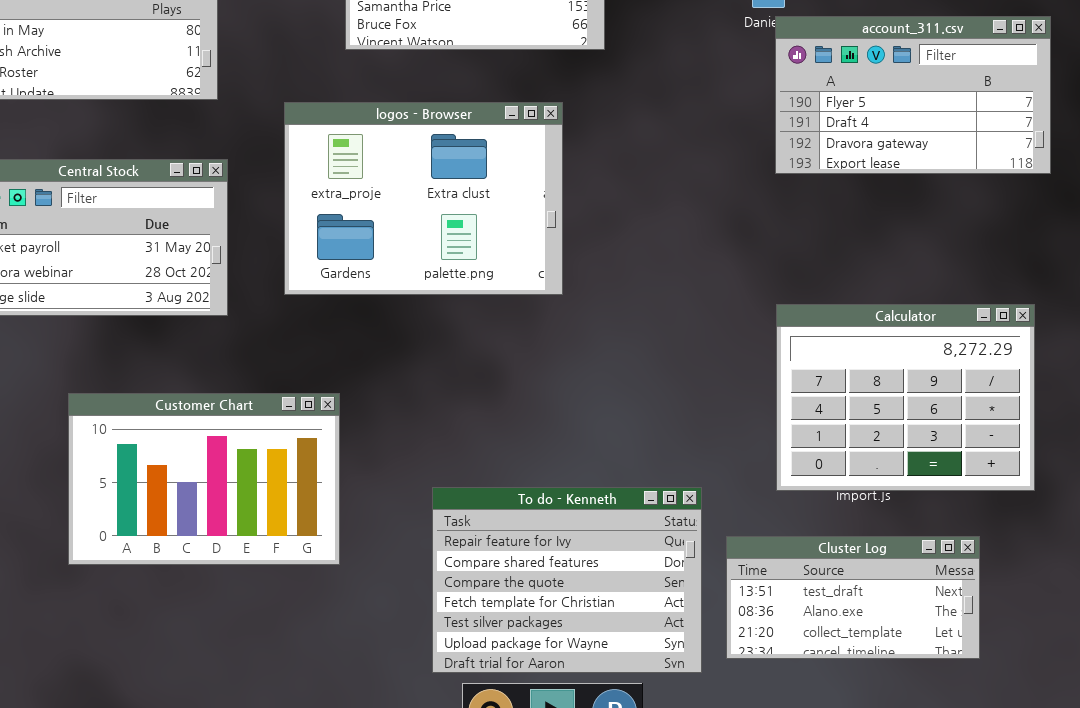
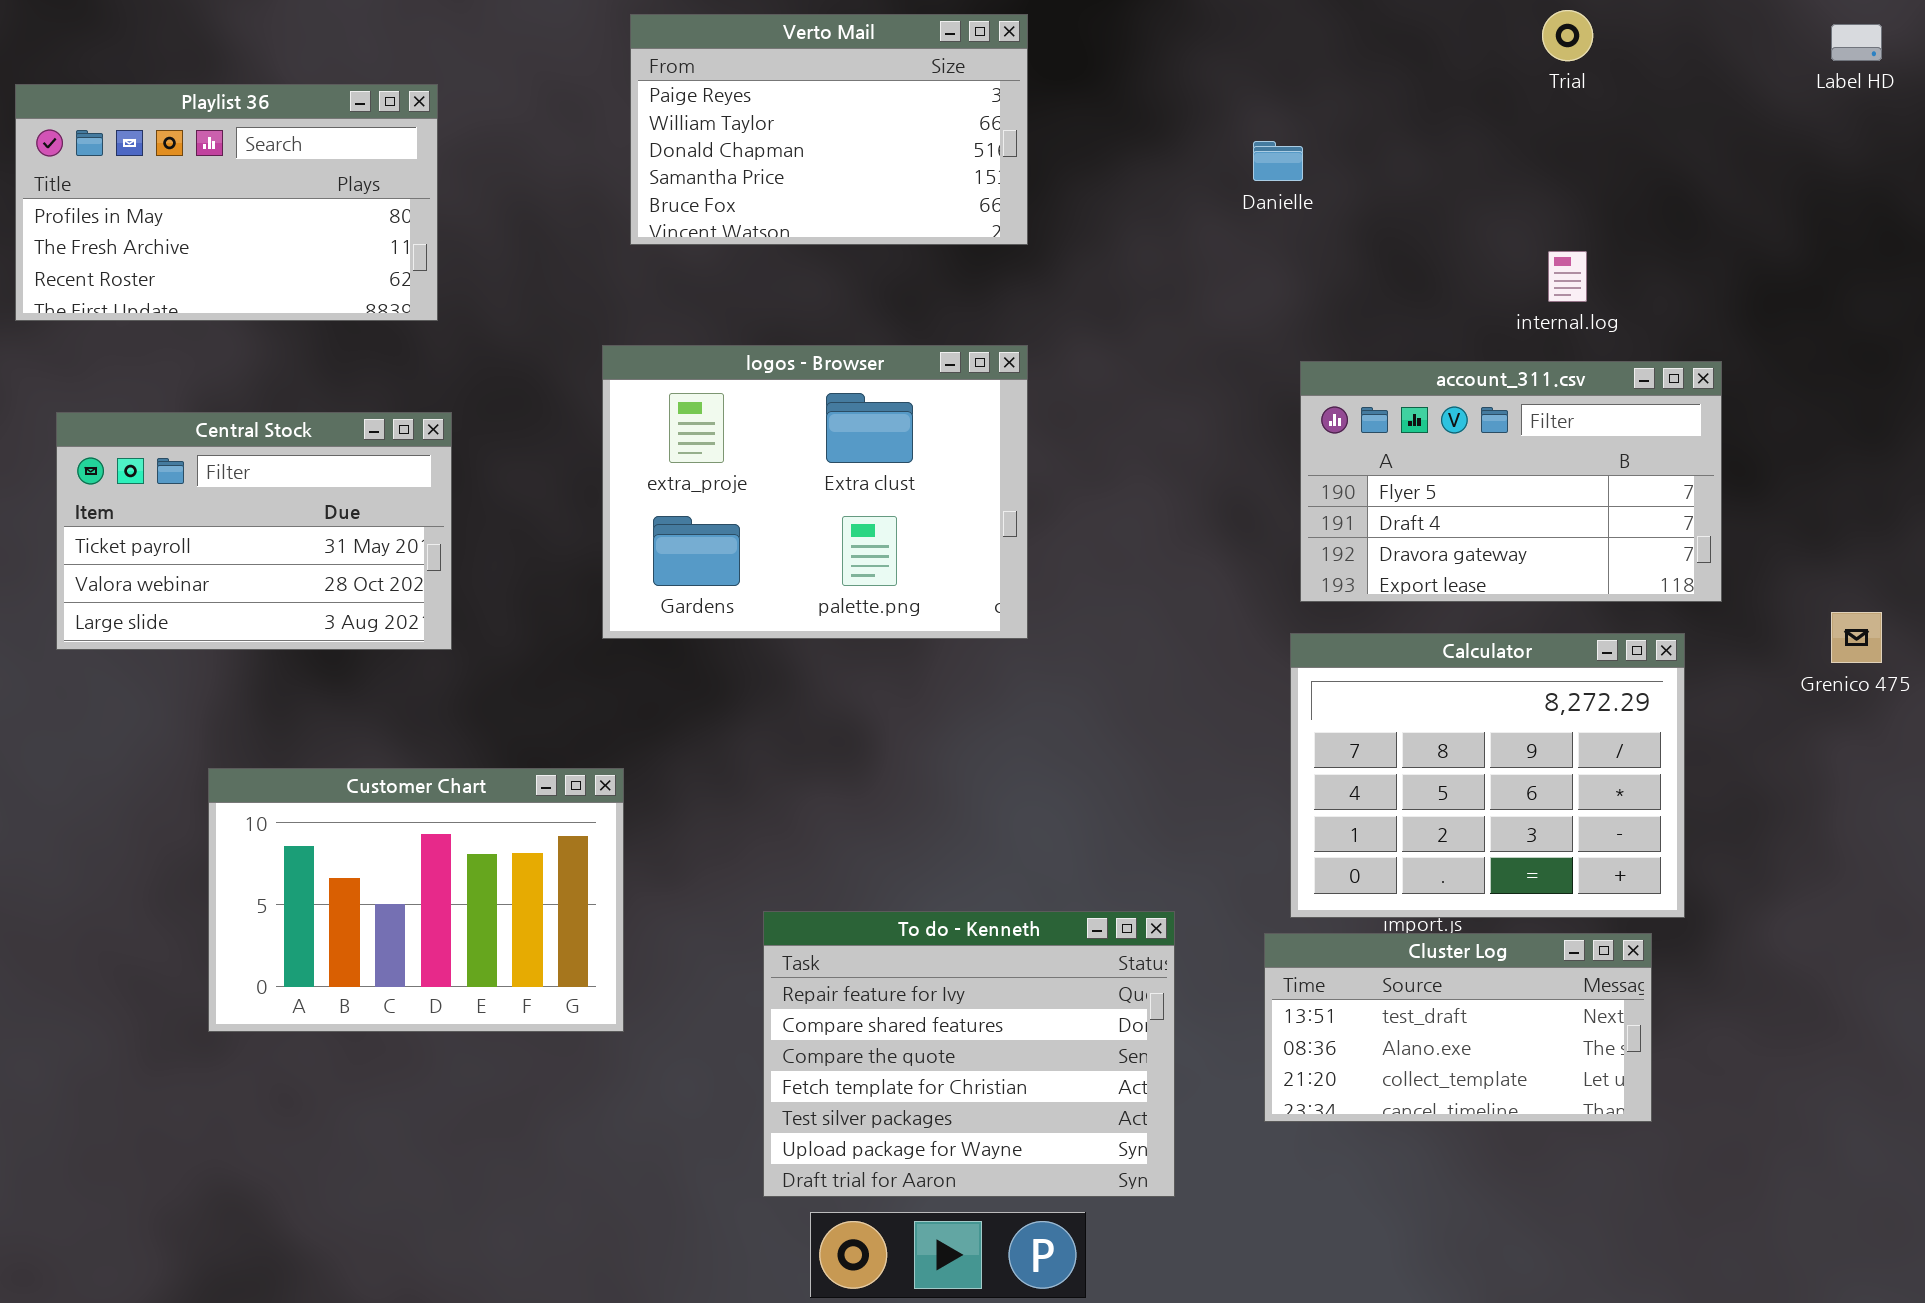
account_311.csv: [775,16,1051,174] -> [1300,361,1722,602], moved
logos - Browser: [284,102,563,295] -> [602,345,1028,639], moved
Cluster Log: [726,536,980,659] -> [1264,933,1652,1122], moved

